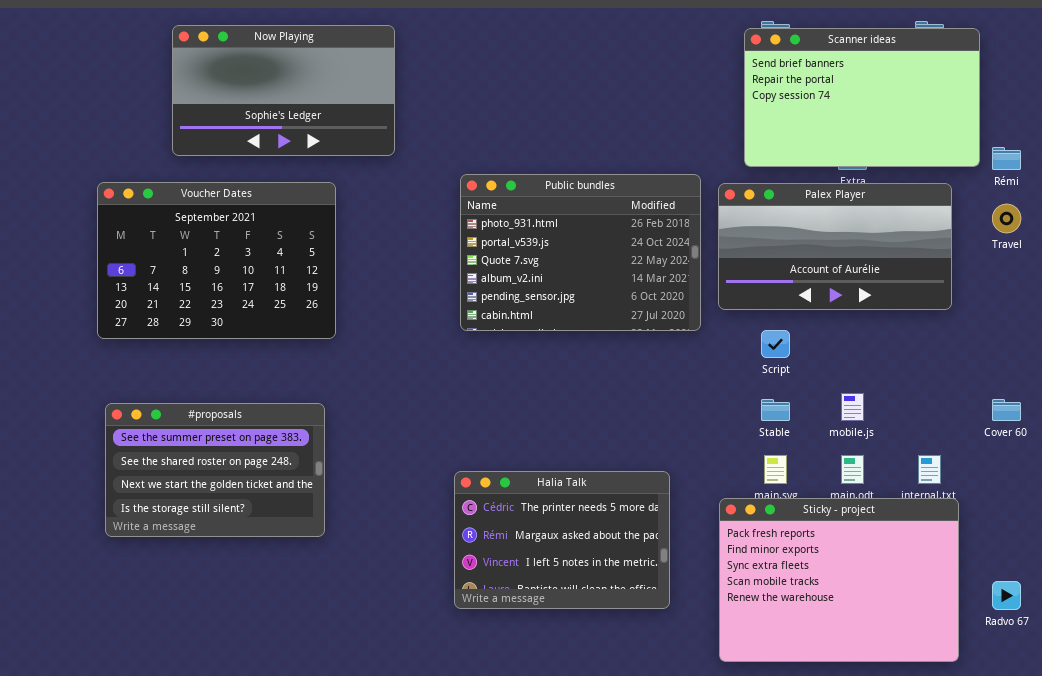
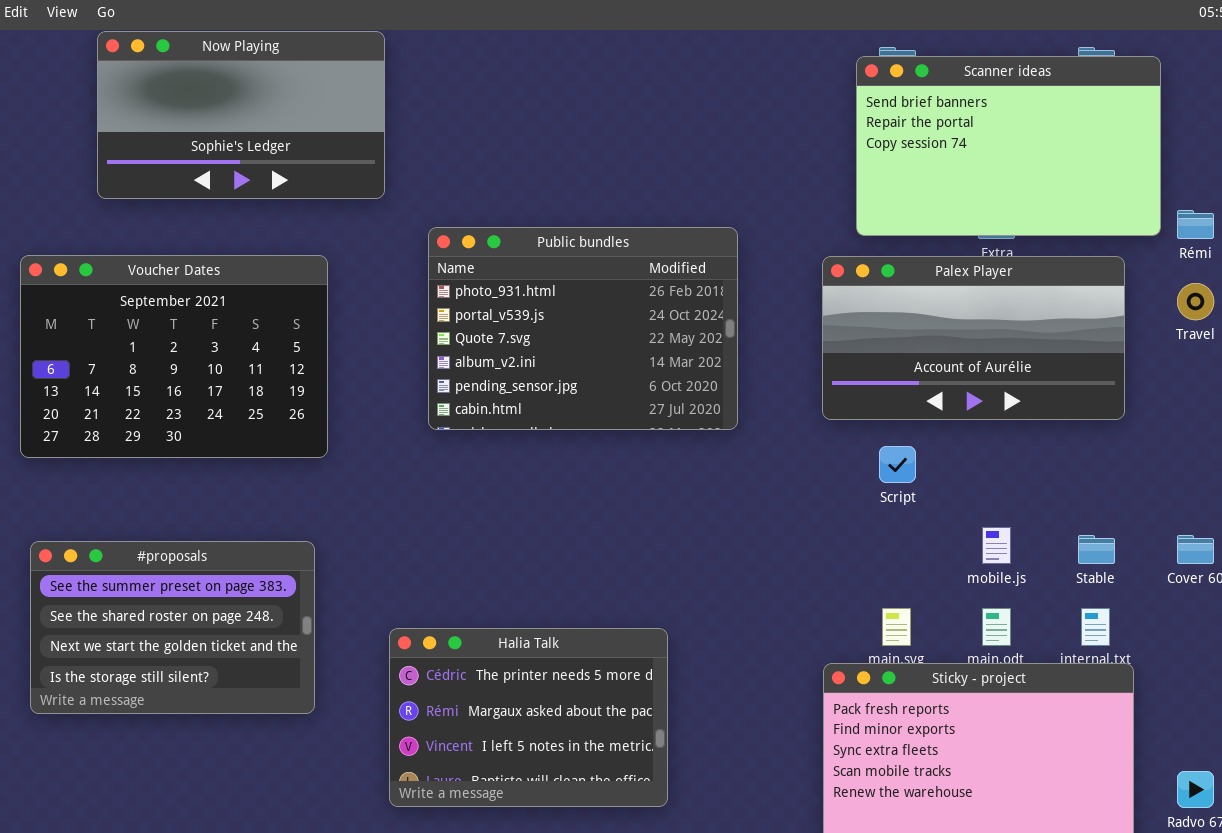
Now Playing: [172,25,395,156] -> [97,31,385,199], moved
Public bundles: [460,174,701,331] -> [428,227,738,430], moved
Stable: [761,399,790,421] -> [1078,535,1115,564], moved
Halia Talk: [454,471,670,609] -> [389,628,668,807], moved

